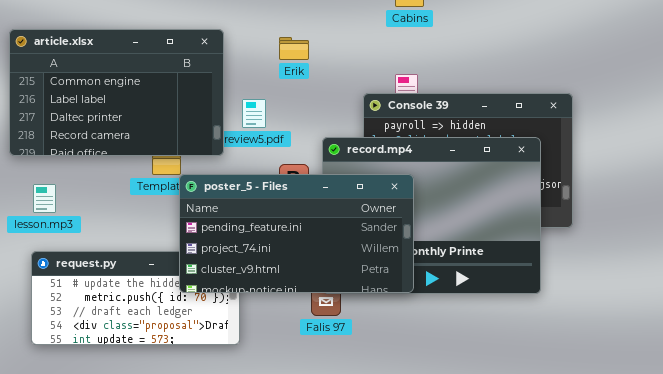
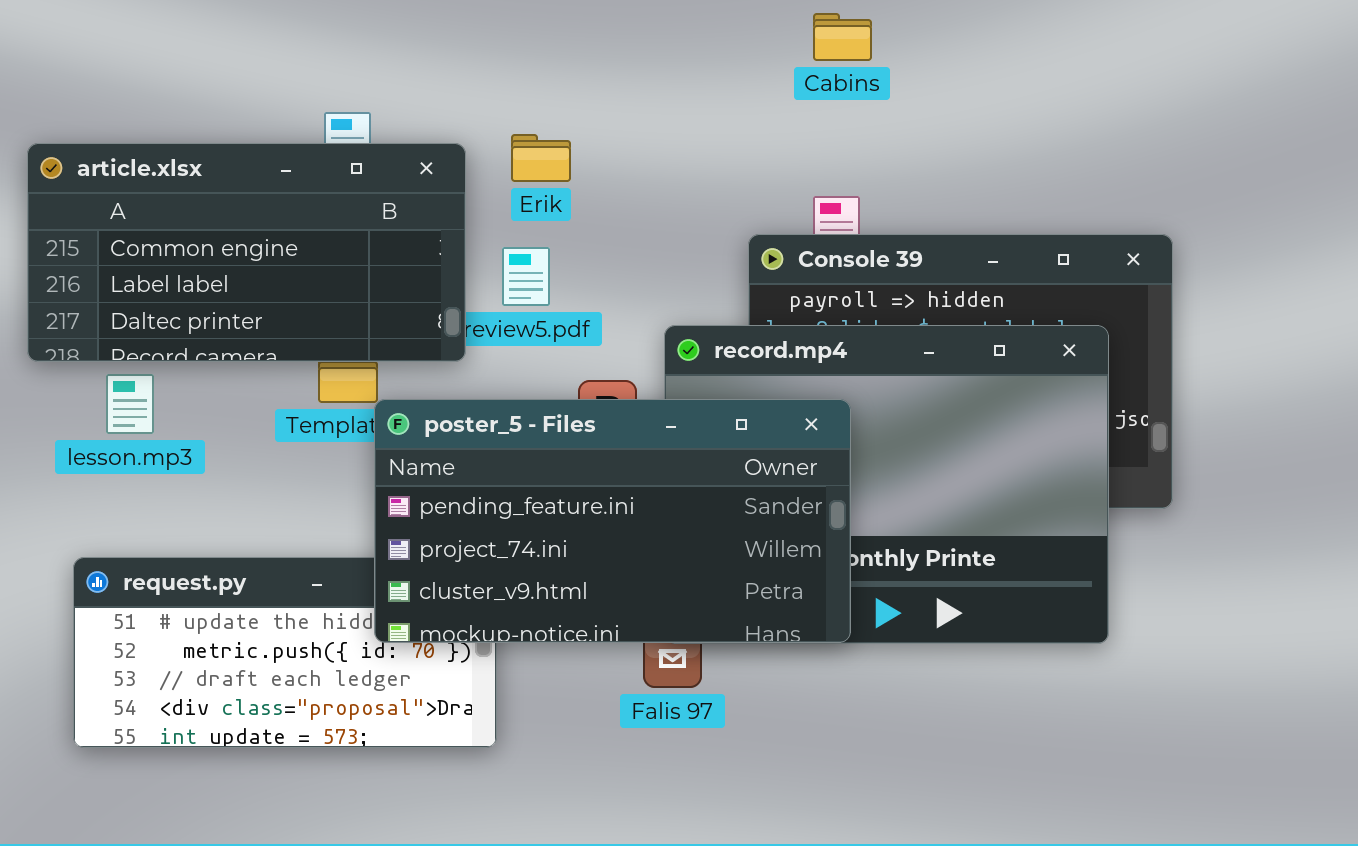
article.xlsx: [9,29,224,156] -> [27,143,466,362], resized
Erik: [279,37,309,60] -> [511,134,571,182], moved
lesson.mp3: [33,184,56,213] -> [106,374,154,434], moved

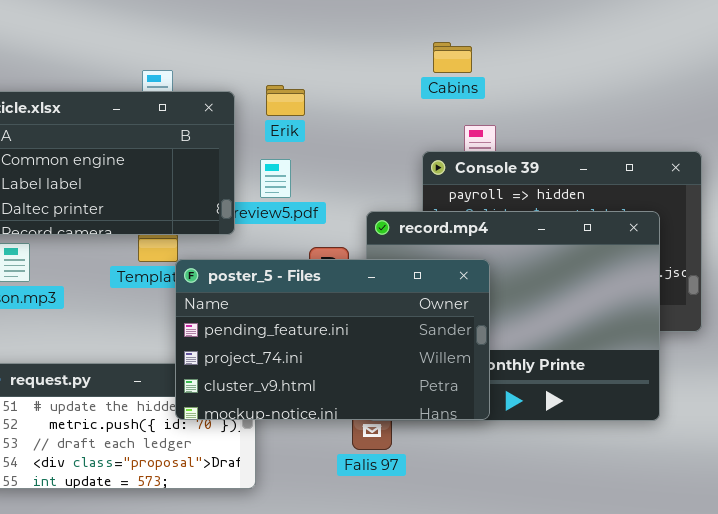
Cabins: [813,13,872,61] -> [433,42,472,73], moved

